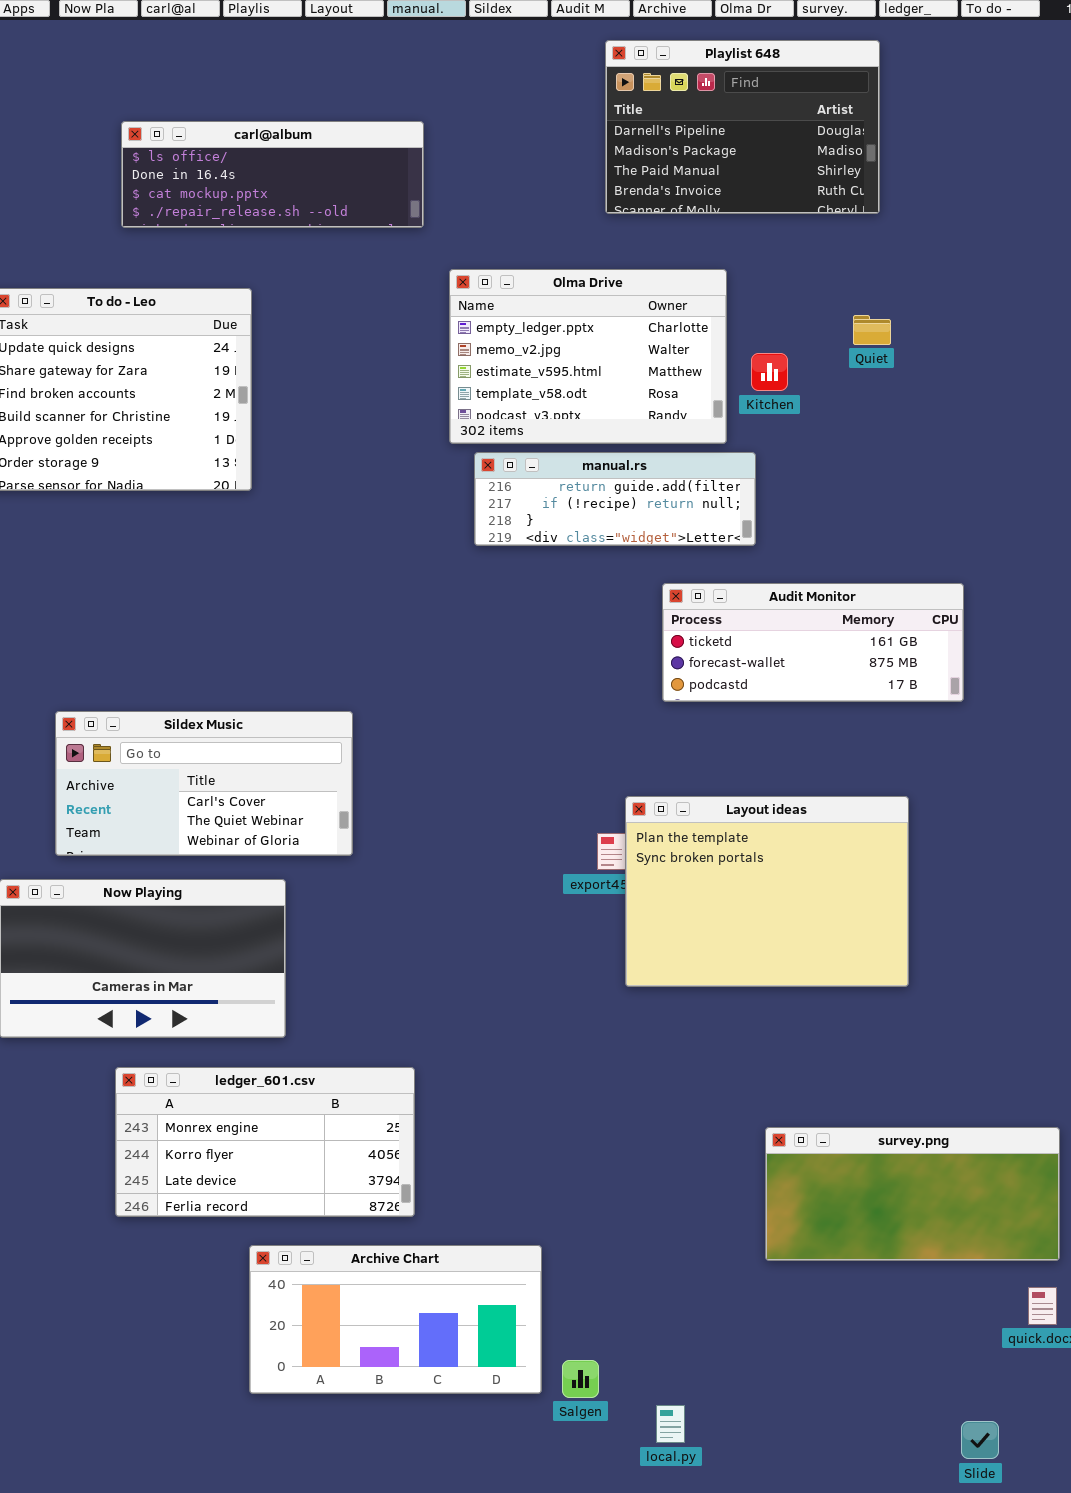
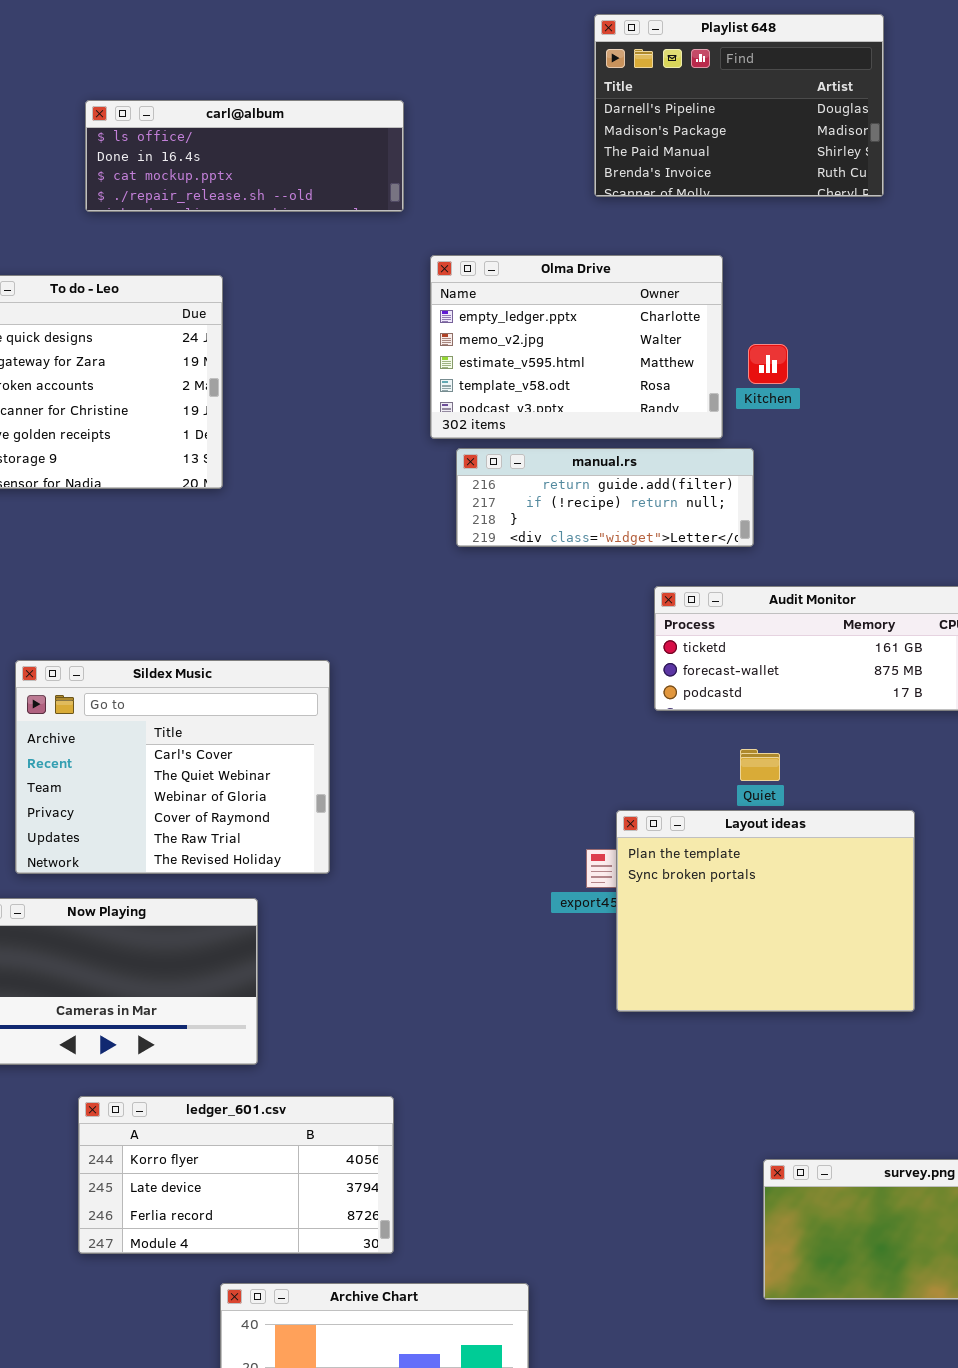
Quiet: [853,315,891,345] -> [740,749,780,781], moved
Sildex Music: [55,711,353,856] -> [15,660,330,874], resized
ledger_601.csv: [115,1067,415,1217] -> [78,1096,394,1254], scrolled down 1 row

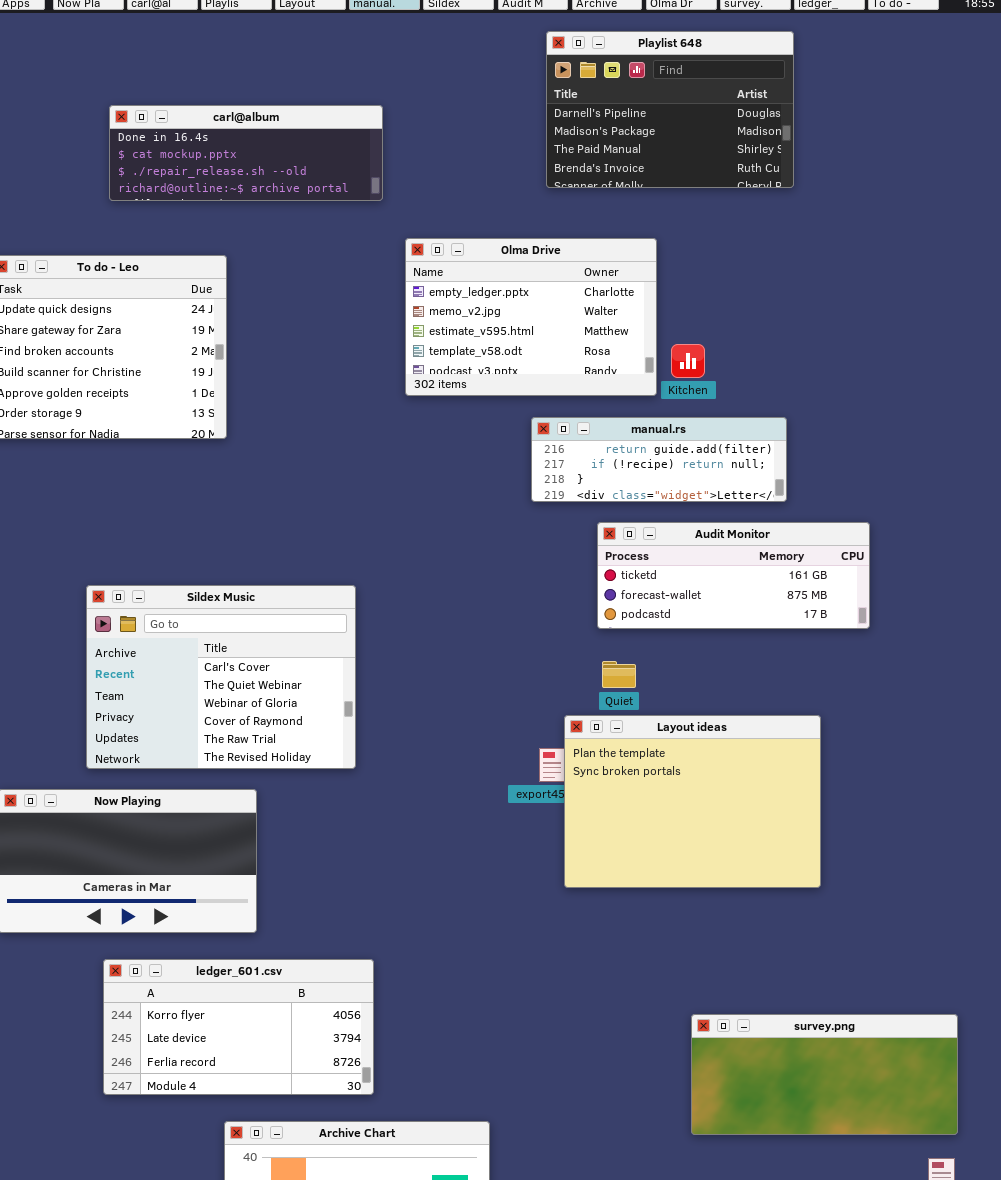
carl@album: [85,100,404,212] -> [109,105,383,201], scrolled down 1 row
Kitchen: [748,344,788,384] -> [671,344,705,378], moved
manual.rs: [456,448,754,547] -> [531,417,787,502], moved
Sildex Music: [15,660,330,874] -> [86,585,356,769], moved
Quiet: [740,749,780,781] -> [602,661,636,688], moved

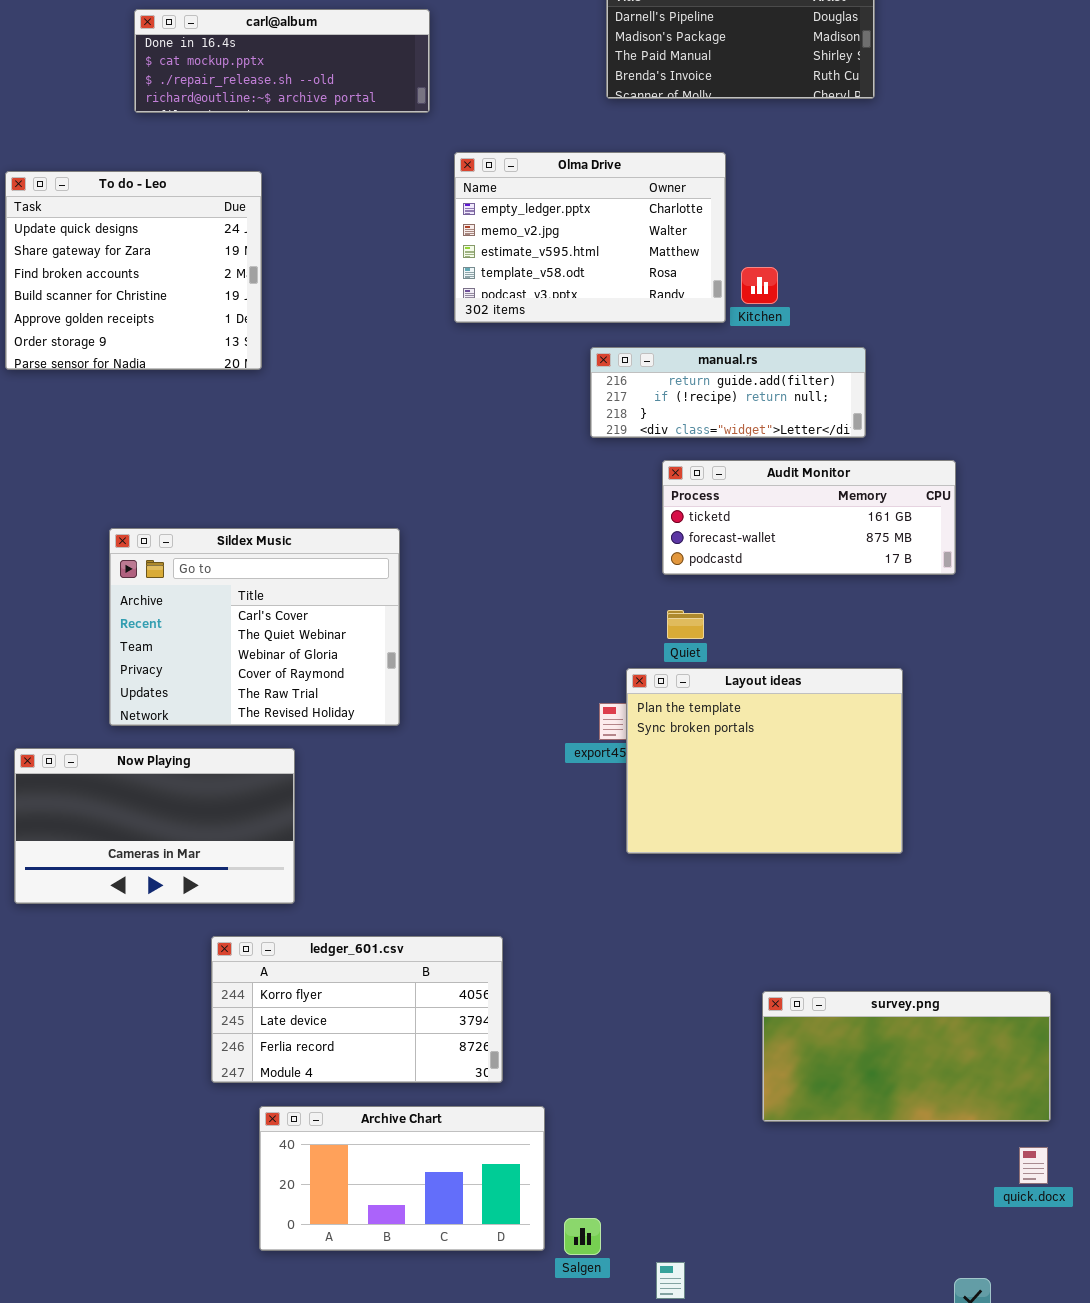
ledger_601.csv: [103,959,374,1095] -> [211,936,503,1083], moved

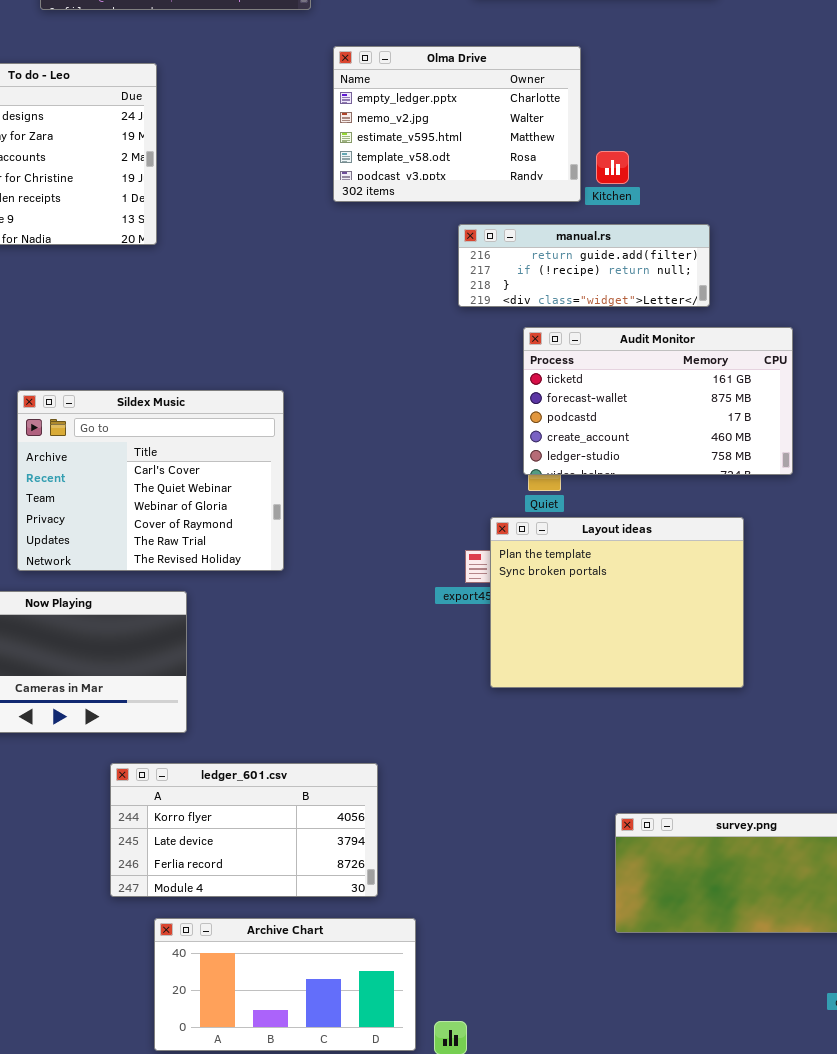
Audit Monitor: [662,460,956,575] -> [523,327,793,475], resized

